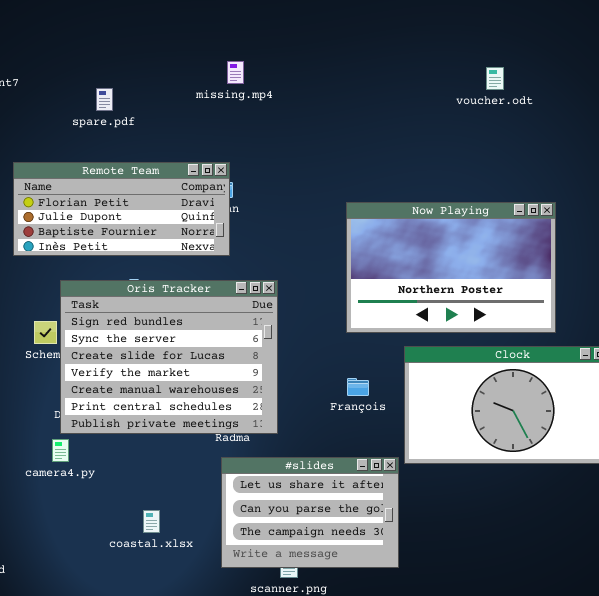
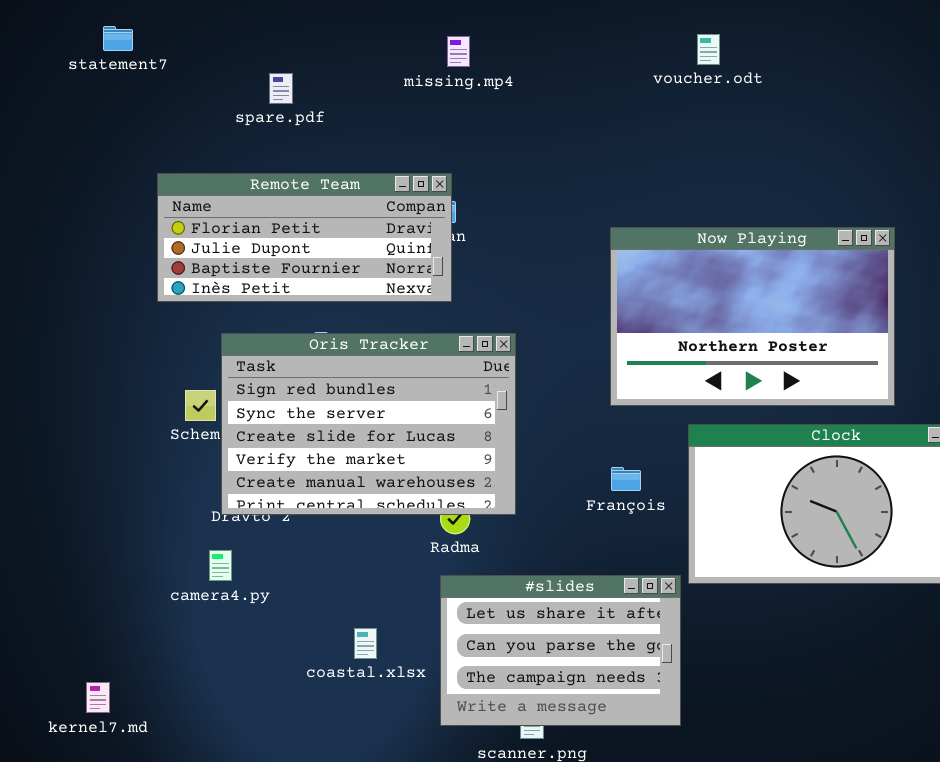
voucher.odt: [486,67,504,90] -> [697,34,720,65], moved
Oris Tracker: [60,280,278,434] -> [221,333,516,515], resized
coastal.xlsx: [143,510,160,533] -> [354,628,377,659], moved

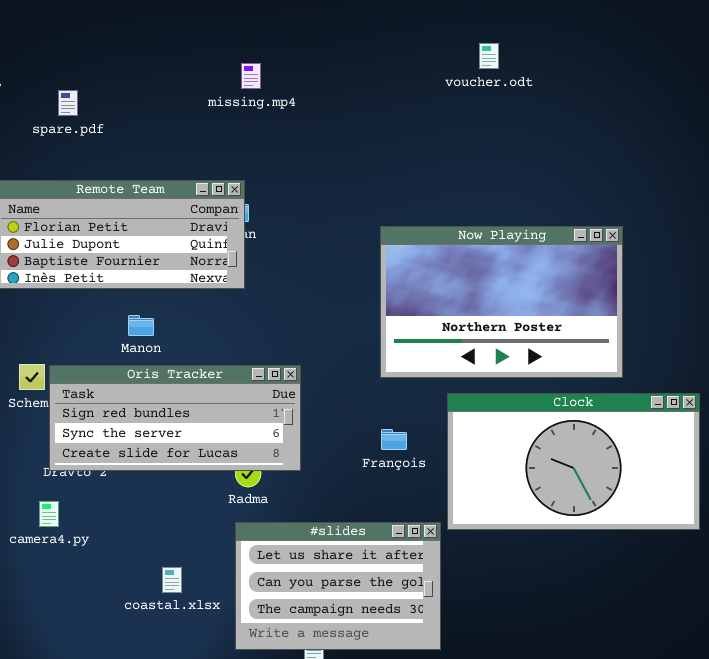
voucher.odt: [697,34,720,65] -> [479,43,499,69], moved
spare.pdf: [269,73,293,104] -> [58,90,78,116], moved
Oris Tracker: [221,333,516,515] -> [49,365,301,471], resized

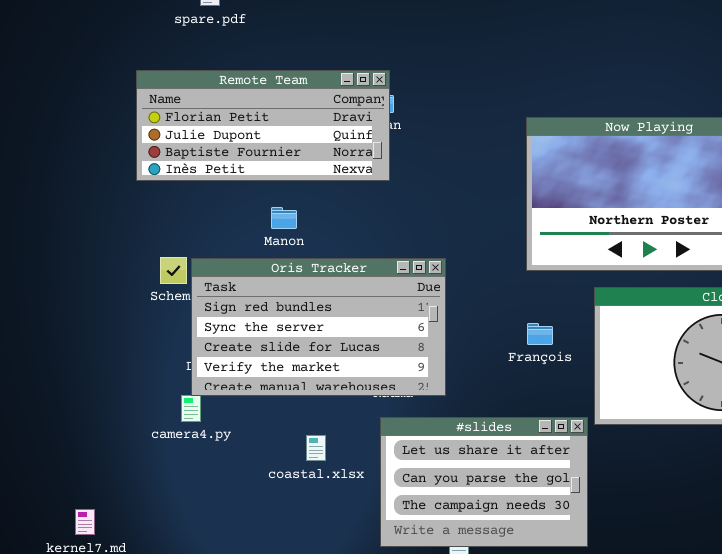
Oris Tracker: [49,365,301,471] -> [191,258,446,396], resized
coastal.xlsx: [162,567,182,593] -> [306,435,326,461], moved

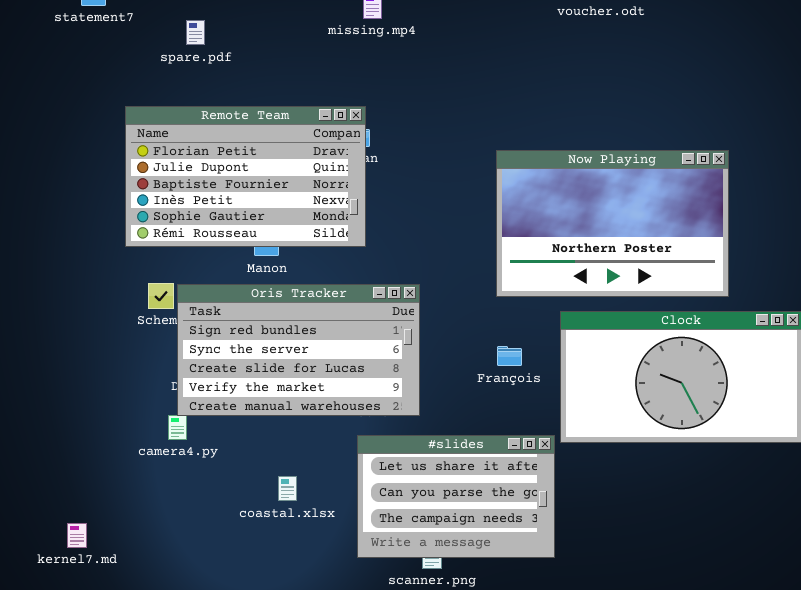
Remote Team: [136,70,390,181] -> [125,106,366,247], resized
coastal.xlsx: [306,435,326,461] -> [278,476,297,501], moved

